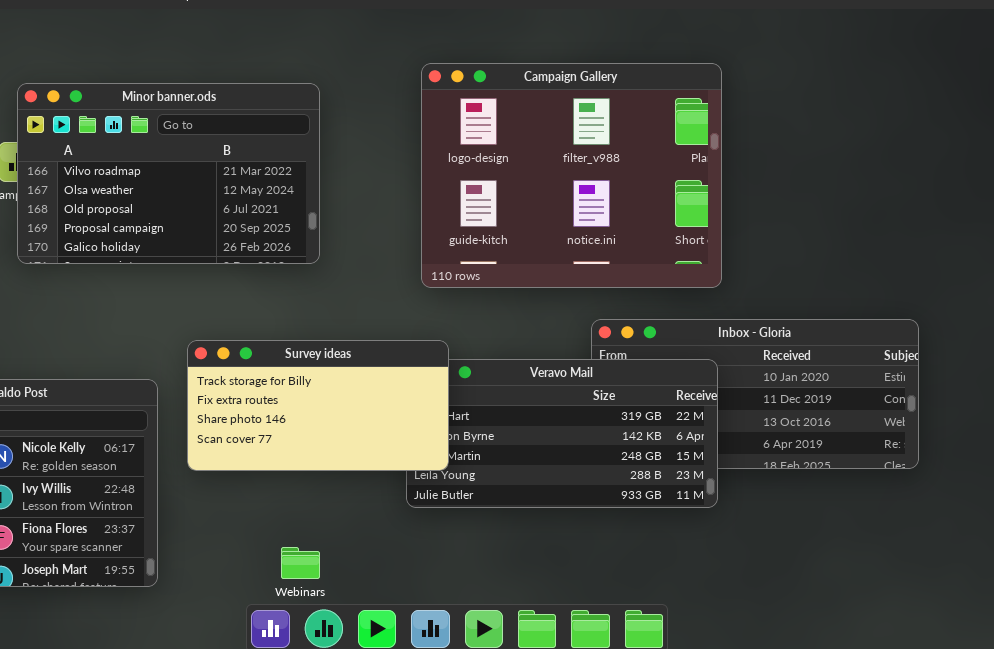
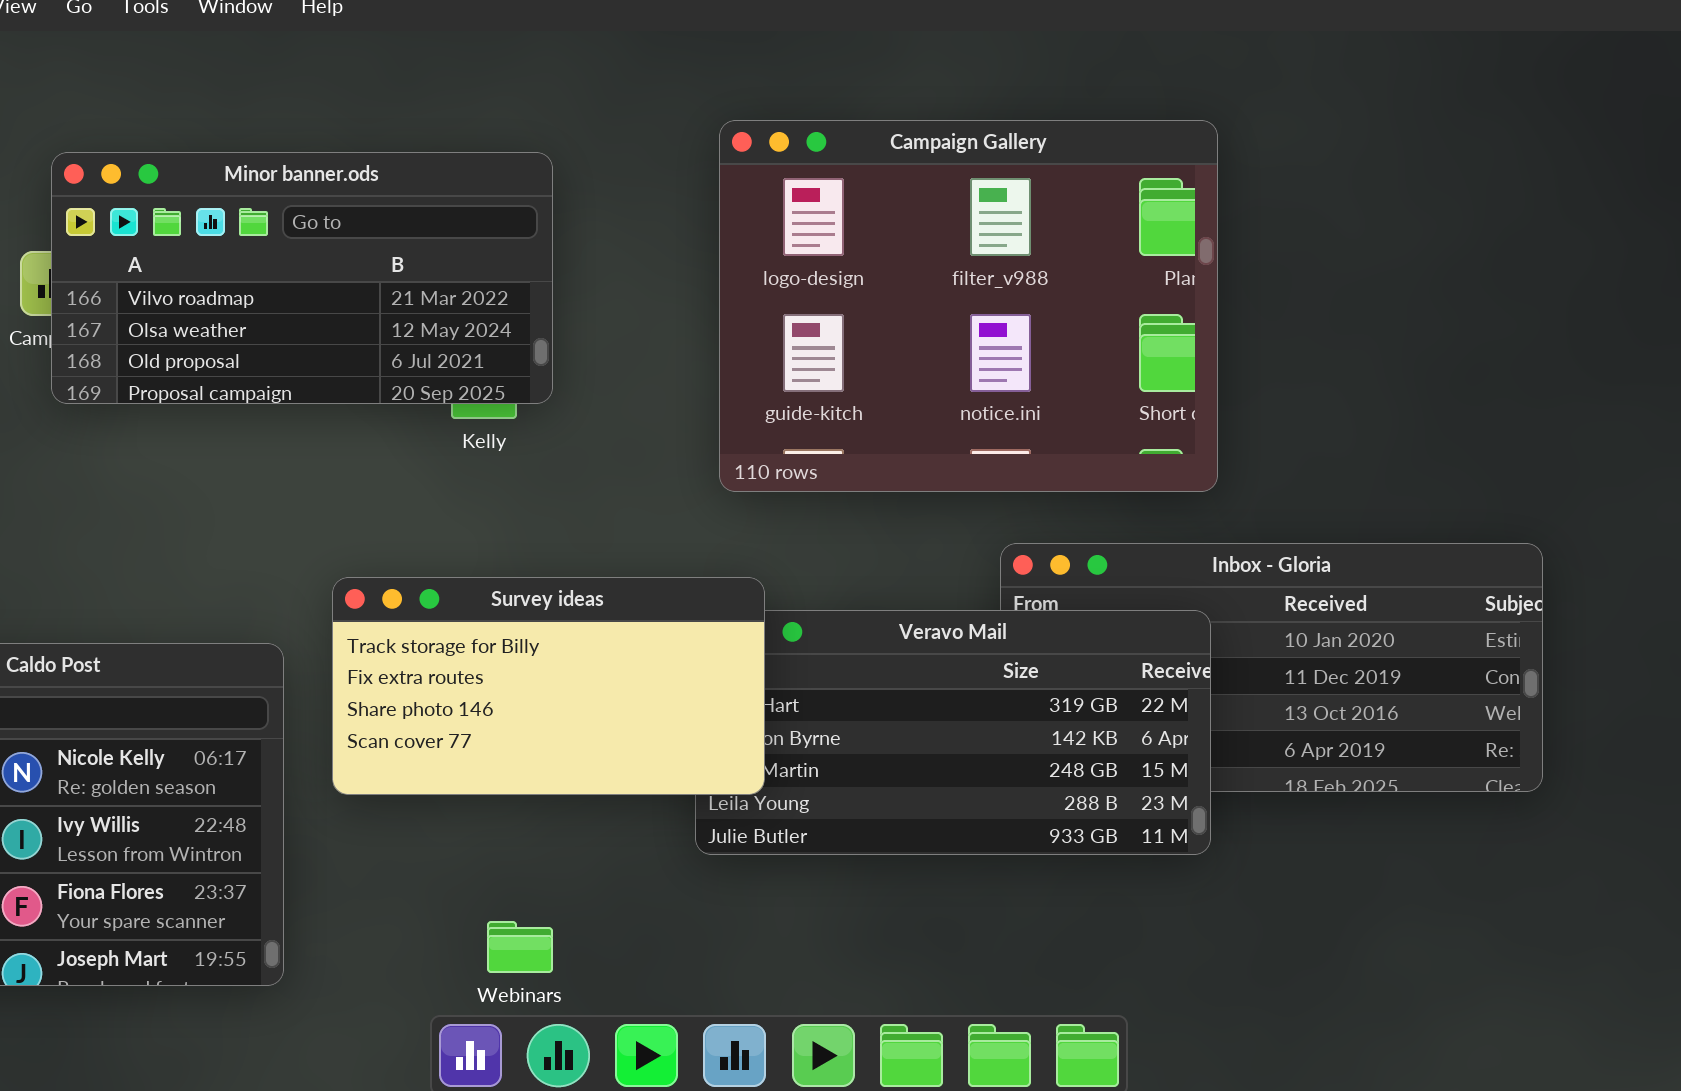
Minor banner.ods: [17,83,320,264] -> [51,152,553,404], resized

